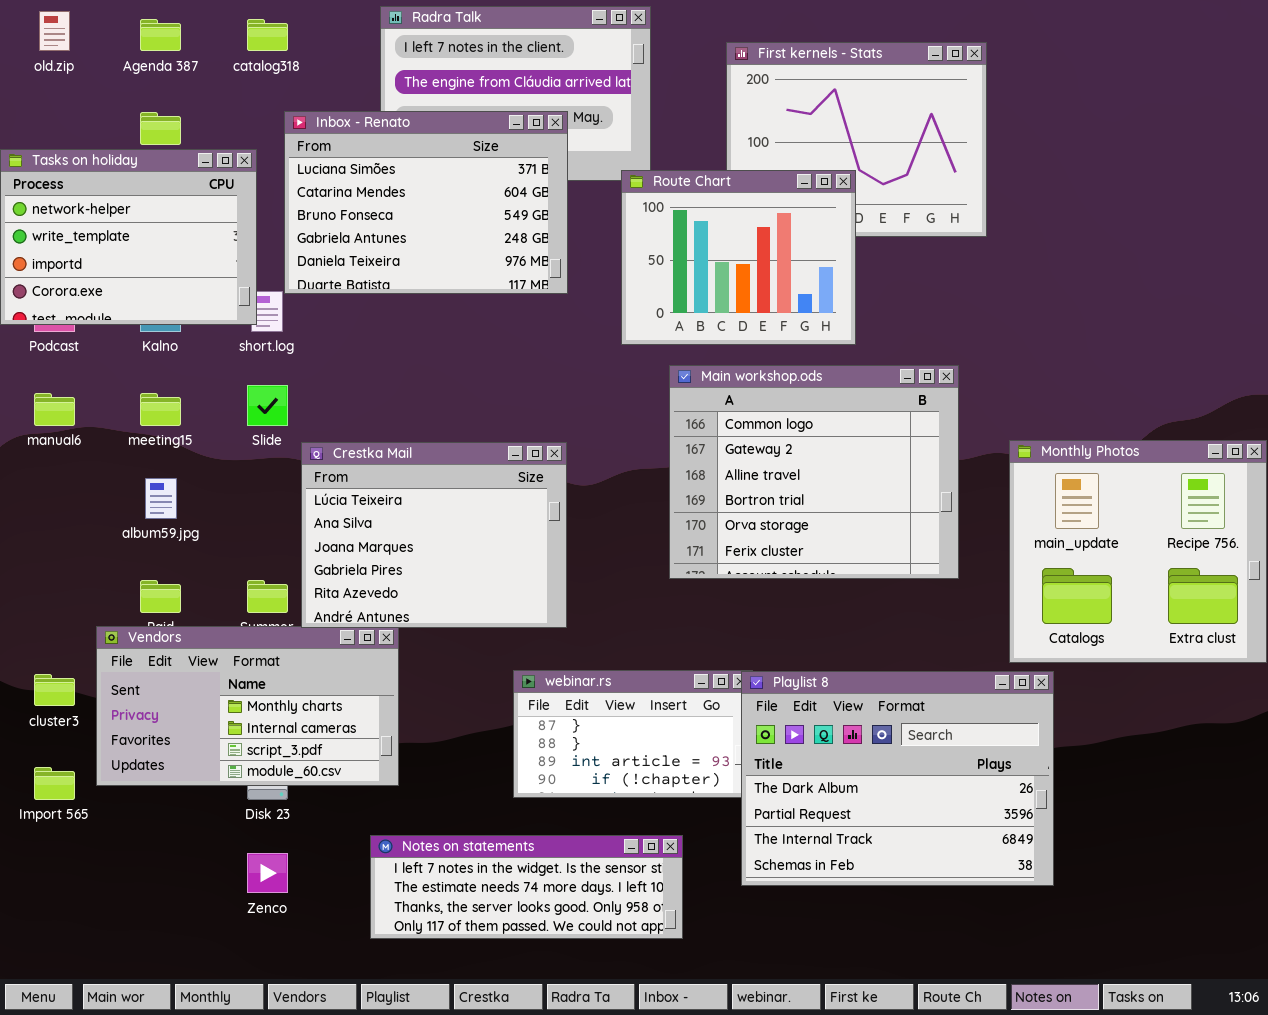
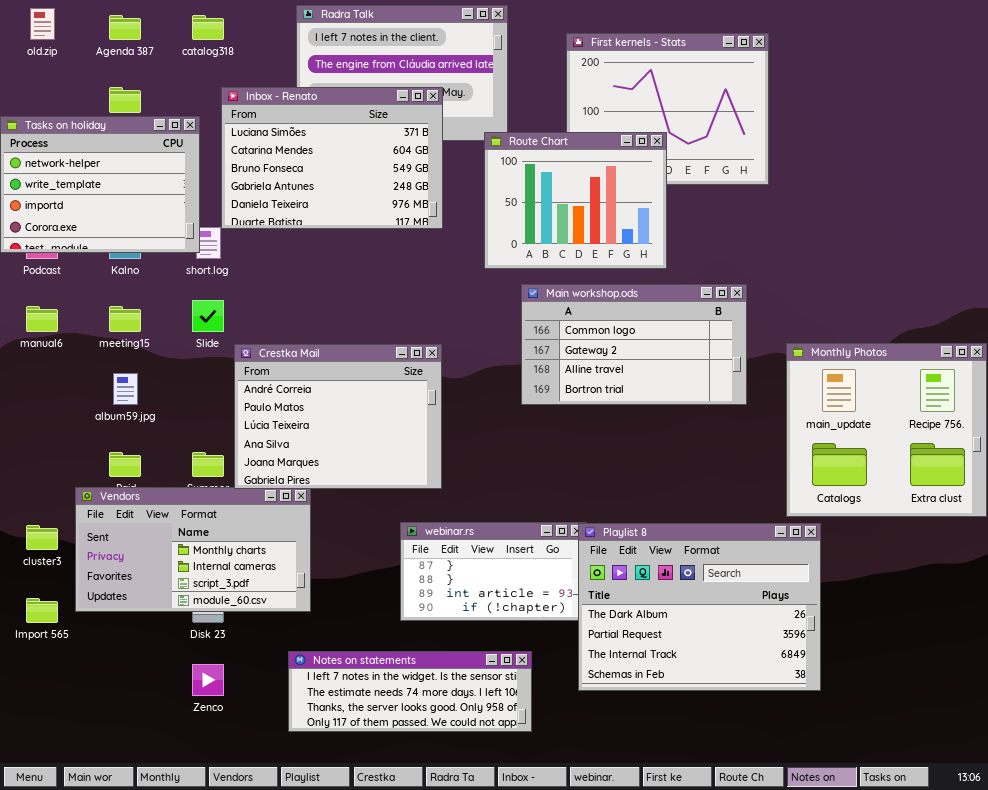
Main workshop.ods: [669,365,959,579] -> [521,284,747,405], resized
Crestka Mail: [301,442,567,628] -> [234,344,442,489], scrolled up 2 rows

